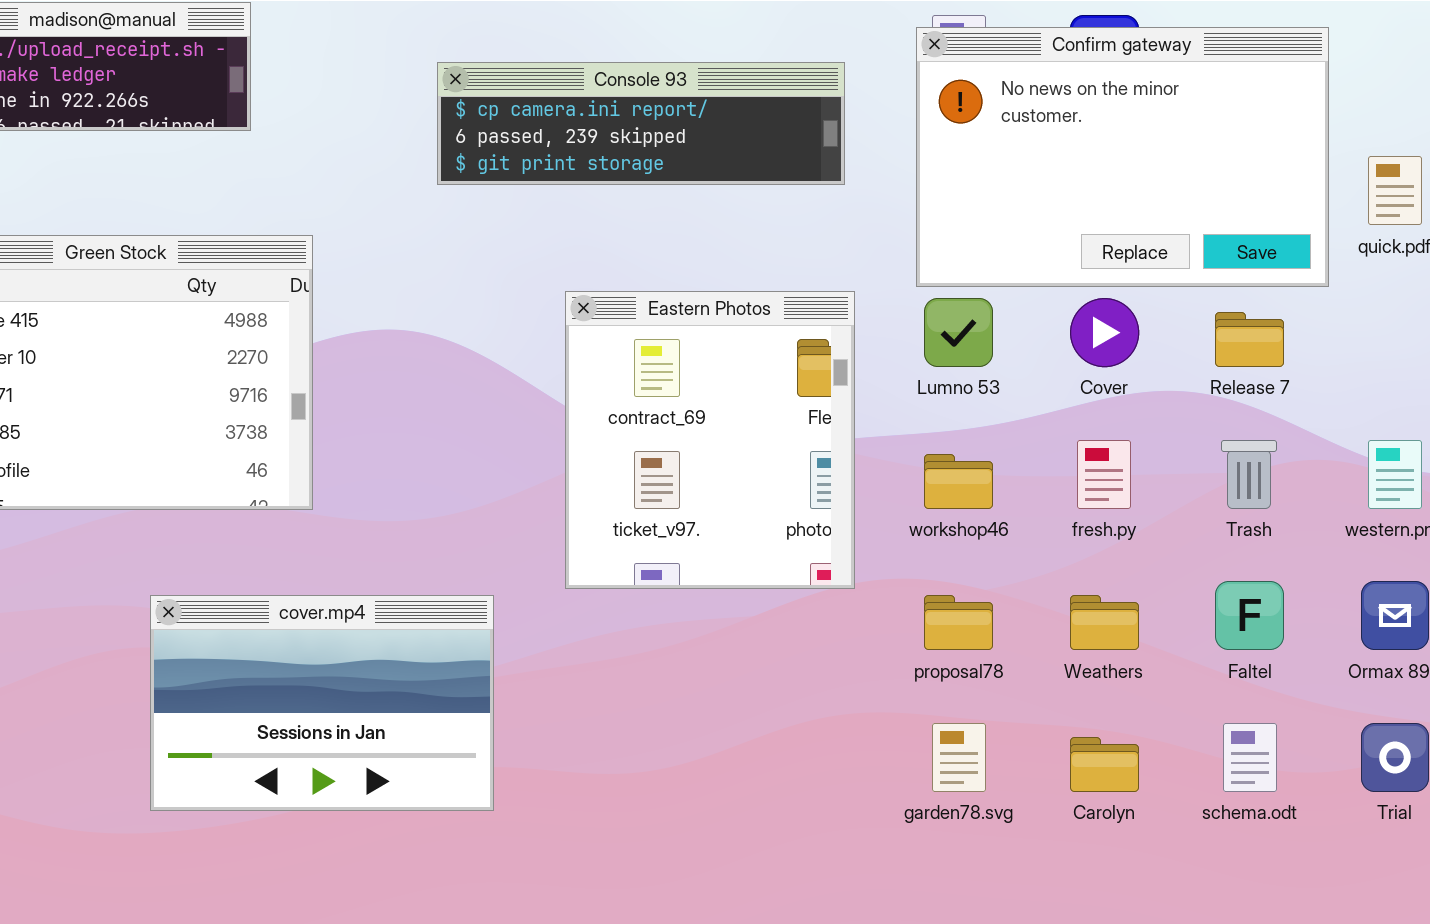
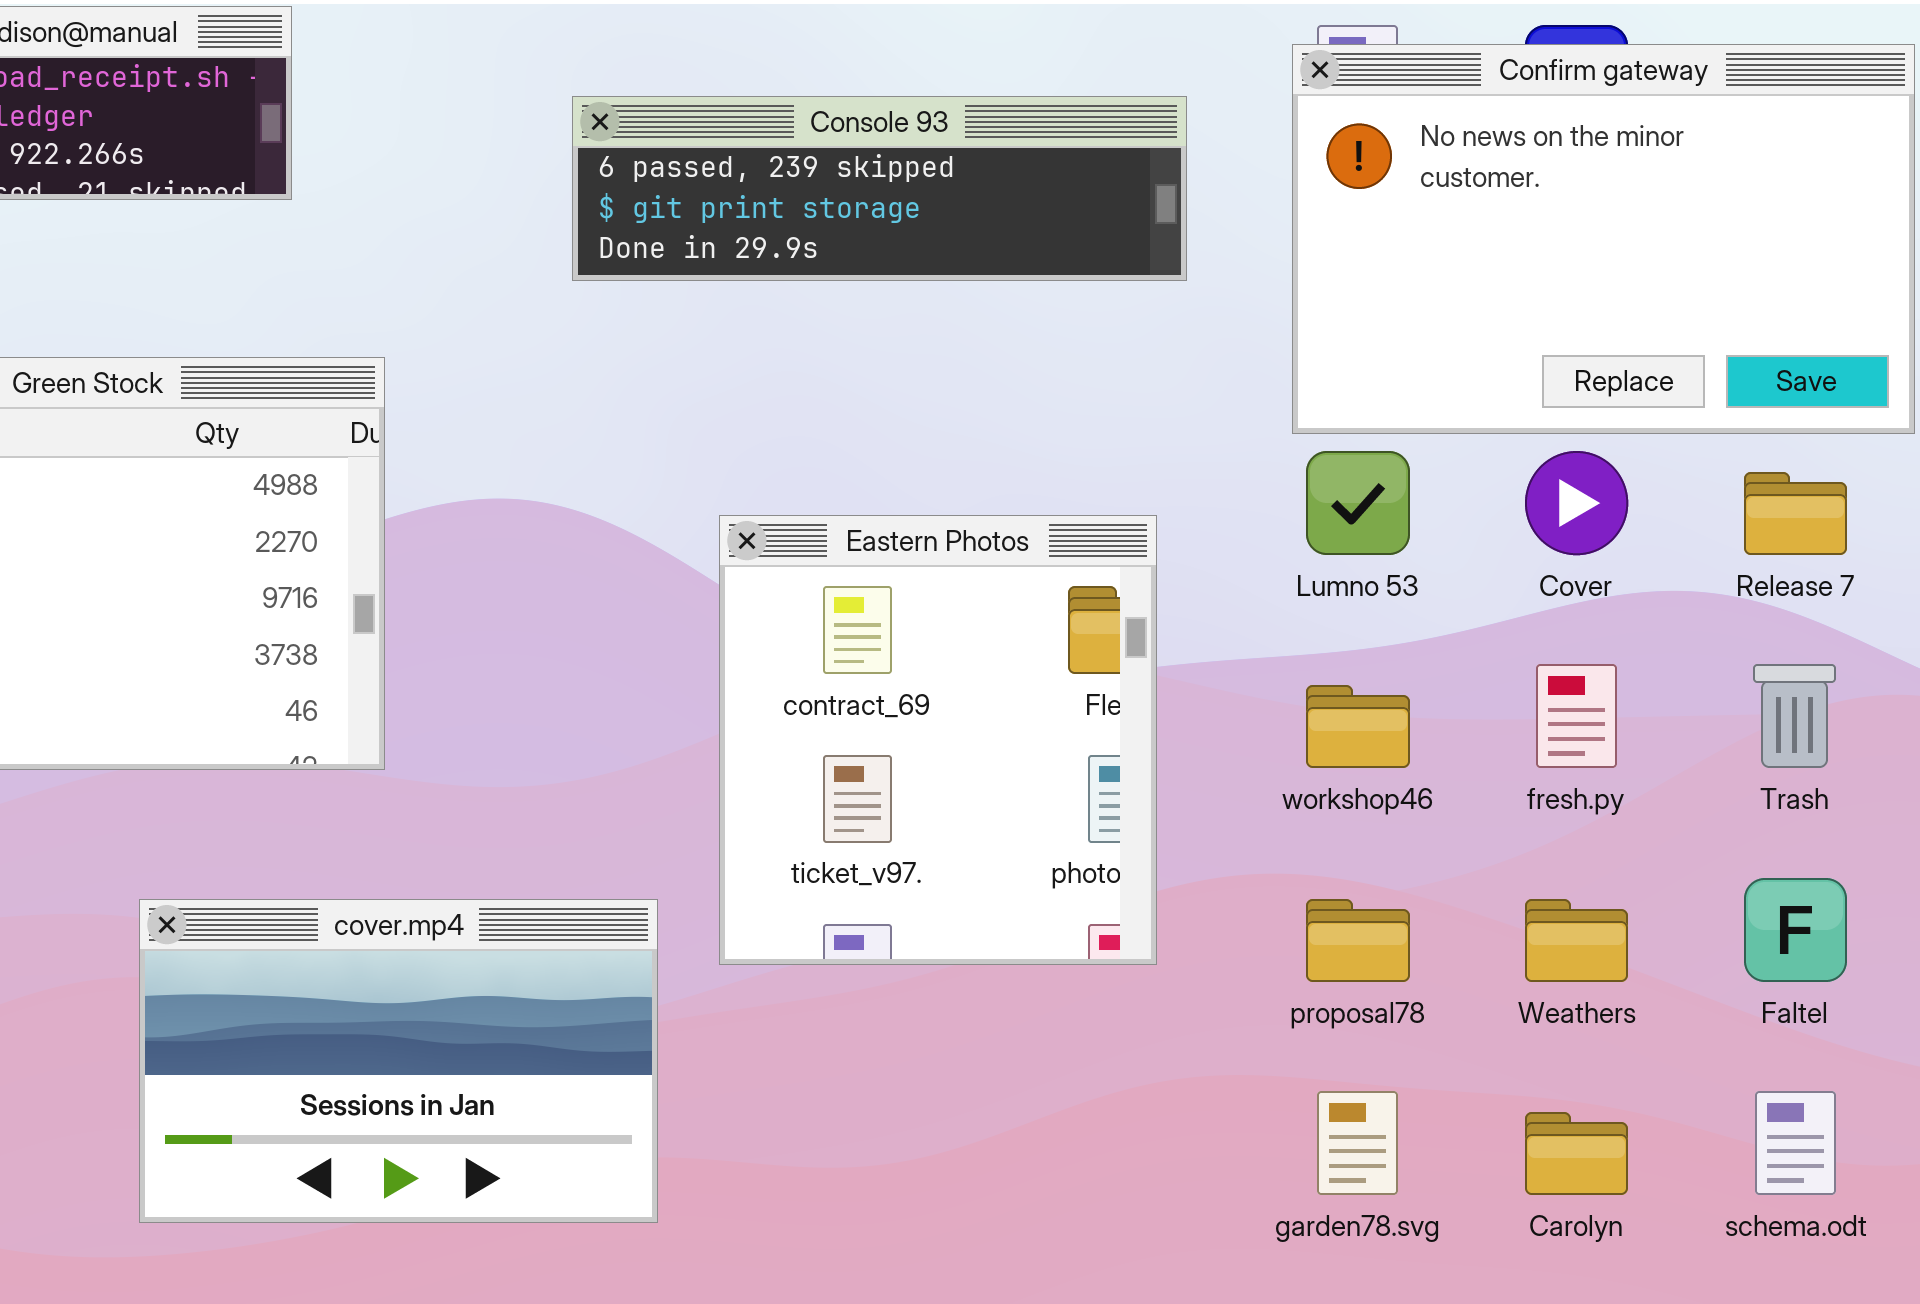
Console 93: [437,62,845,185] -> [572,96,1187,281], scrolled down 1 row
Eastern Photos: [565,291,855,589] -> [719,515,1157,965], moved

